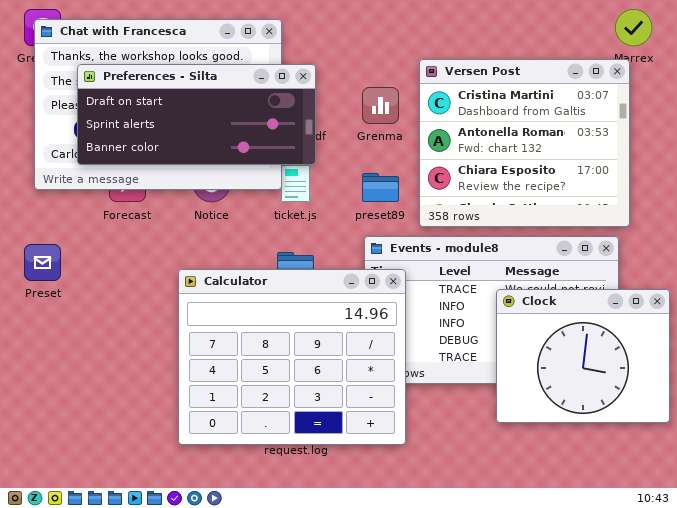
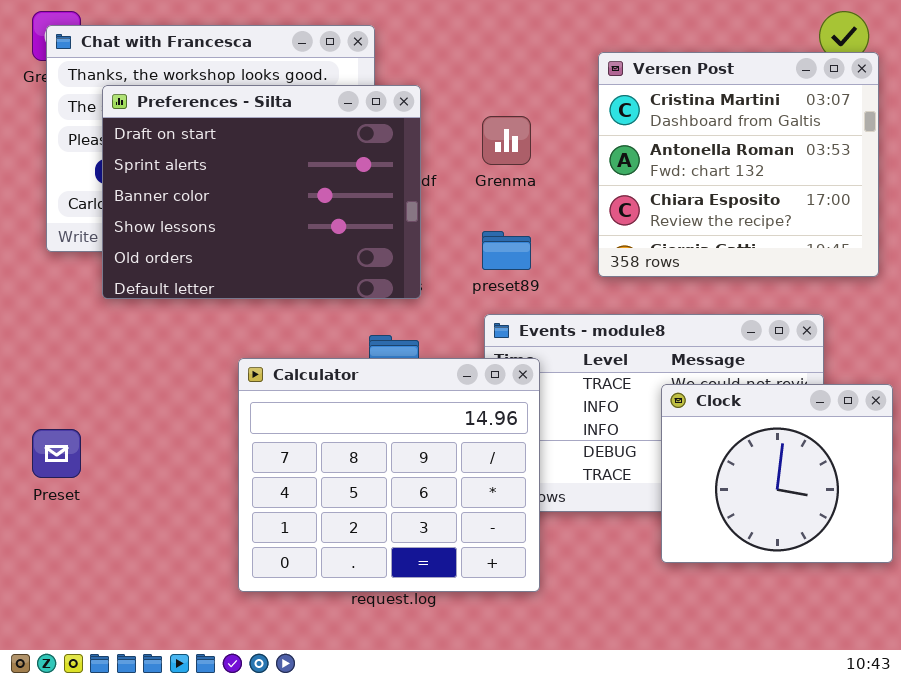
Versen Post: [419,59,630,227] -> [598,52,879,277], moved
Preferences - Silta: [77,64,316,165] -> [102,85,421,299], resized
Preset: [24,244,61,281] -> [32,429,81,478], moved

